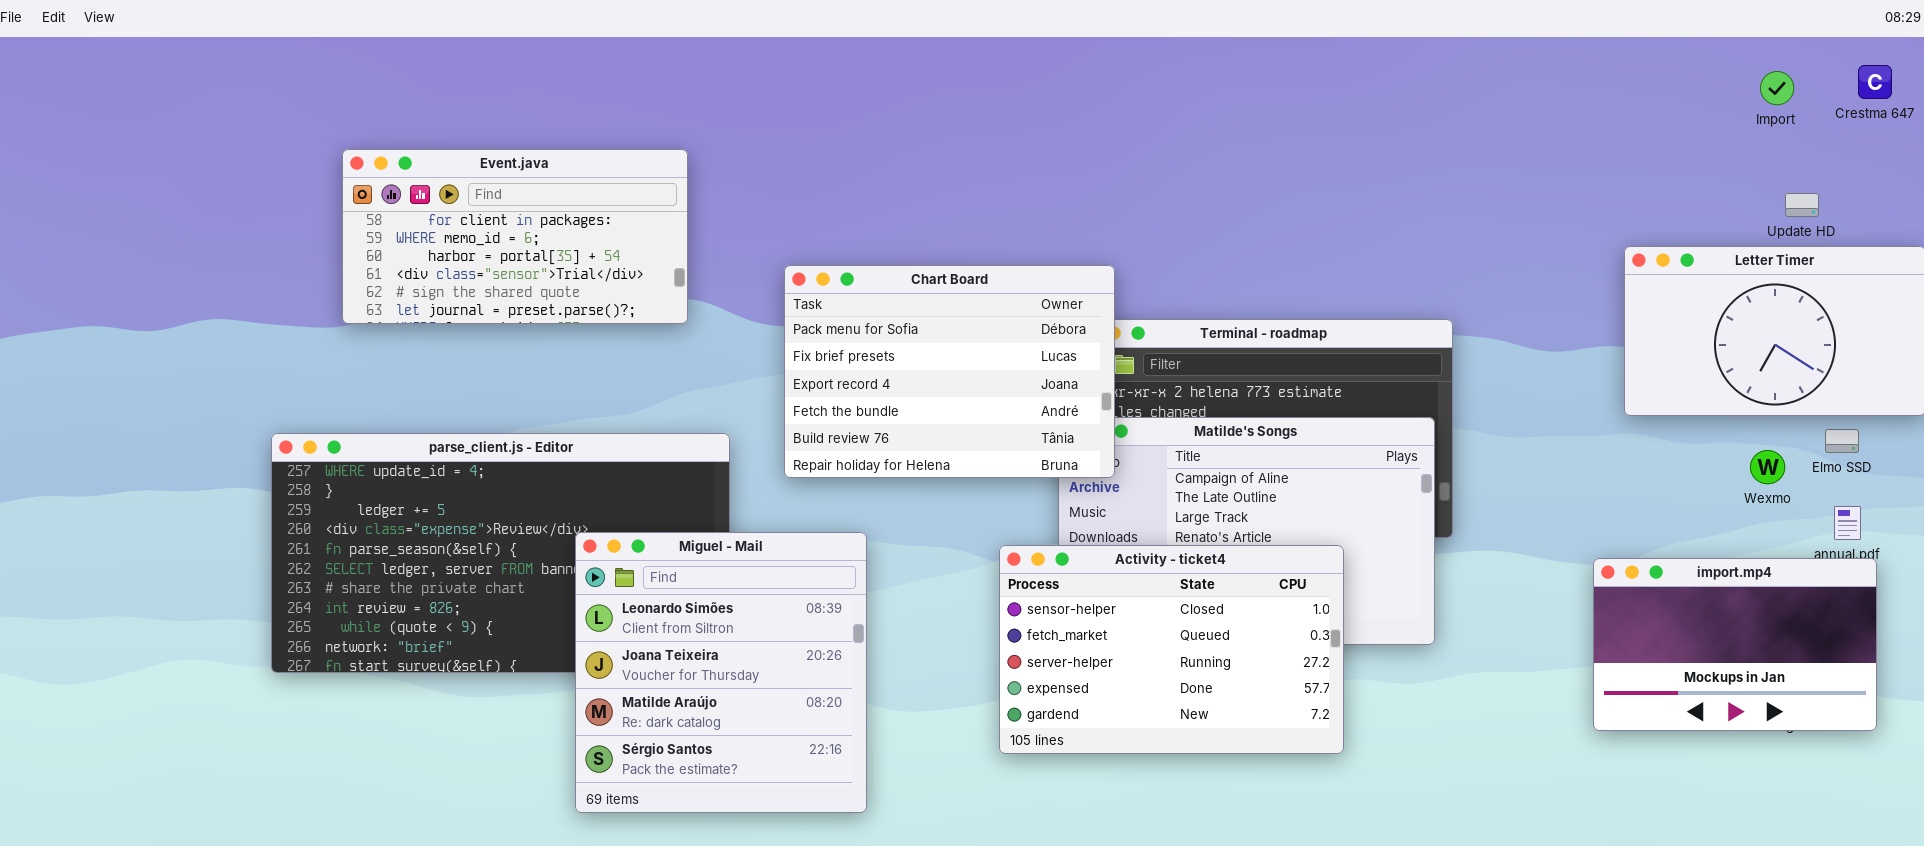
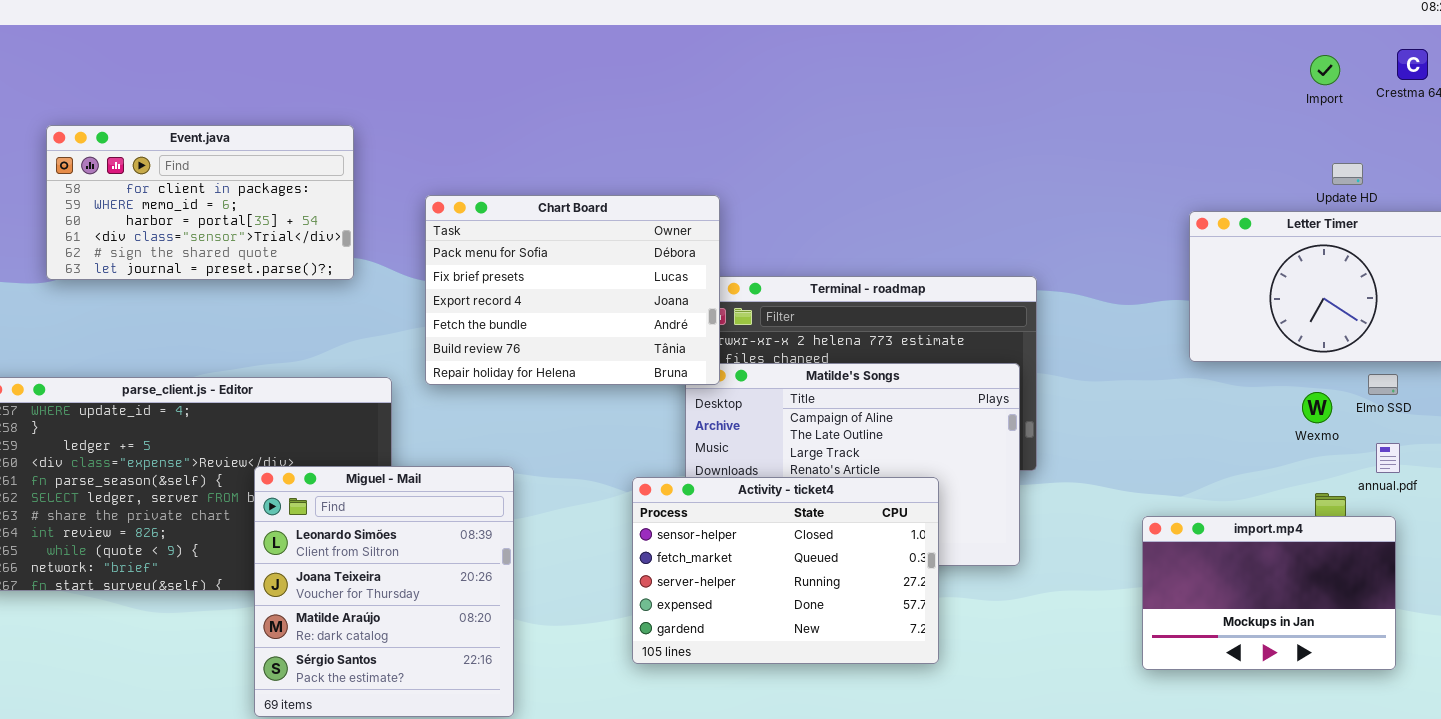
Chart Board: [784,265,1115,478] -> [425,195,720,385], moved
import.mp4: [1593,558,1877,731] -> [1142,516,1396,670], moved

